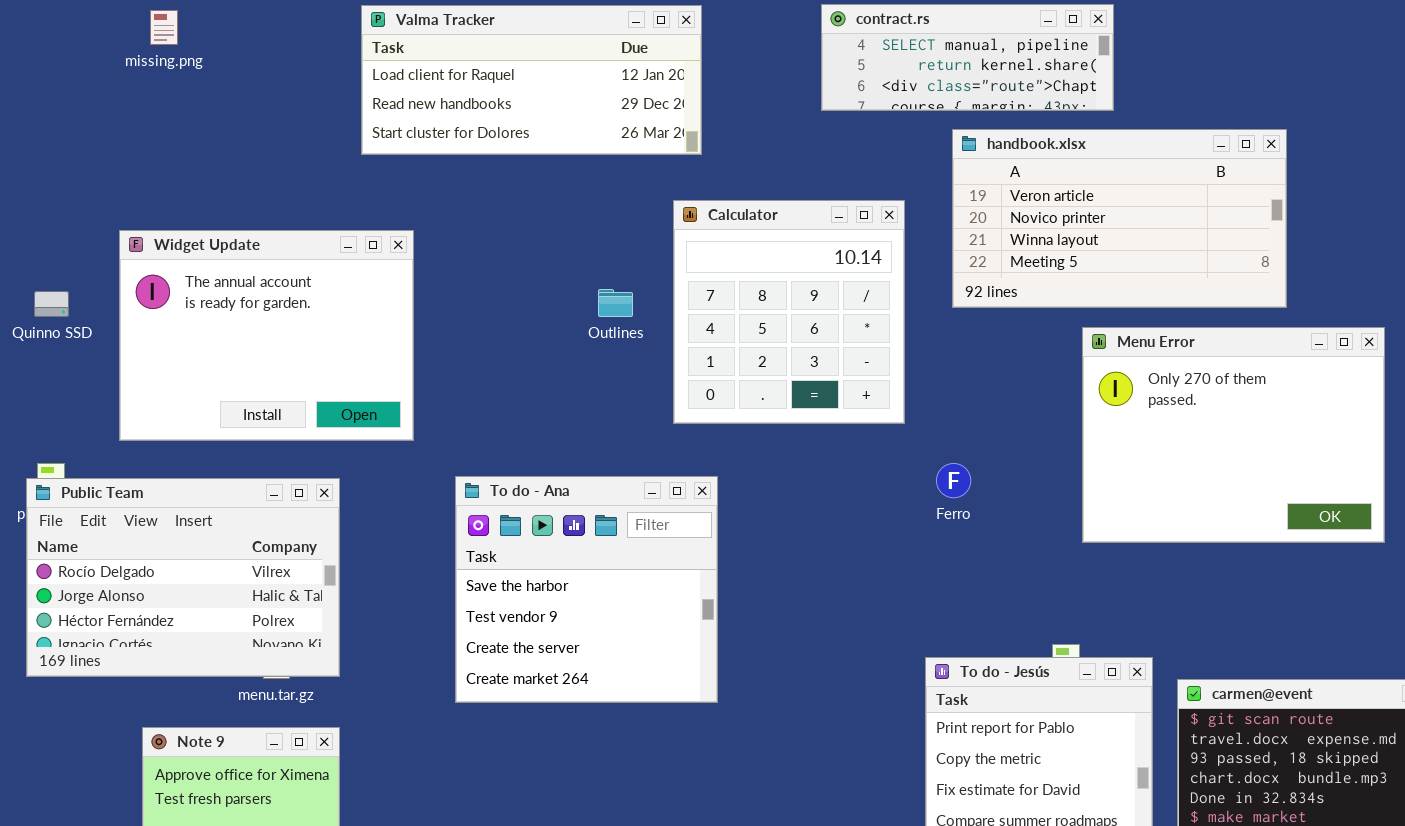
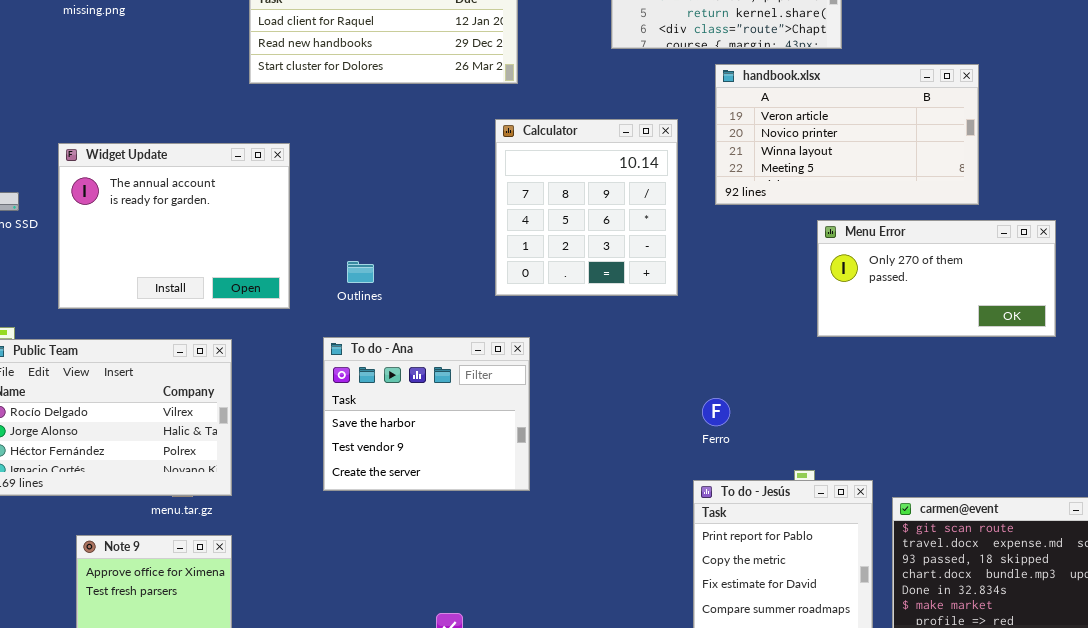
Outlines: [598,289,633,317] -> [347,261,374,283], moved
Menu Error: [1082,327,1385,543] -> [817,220,1056,337], resized
Ferro: [936,463,971,498] -> [702,398,730,426], moved
To do - Ana: [455,476,718,703] -> [323,337,530,491], resized

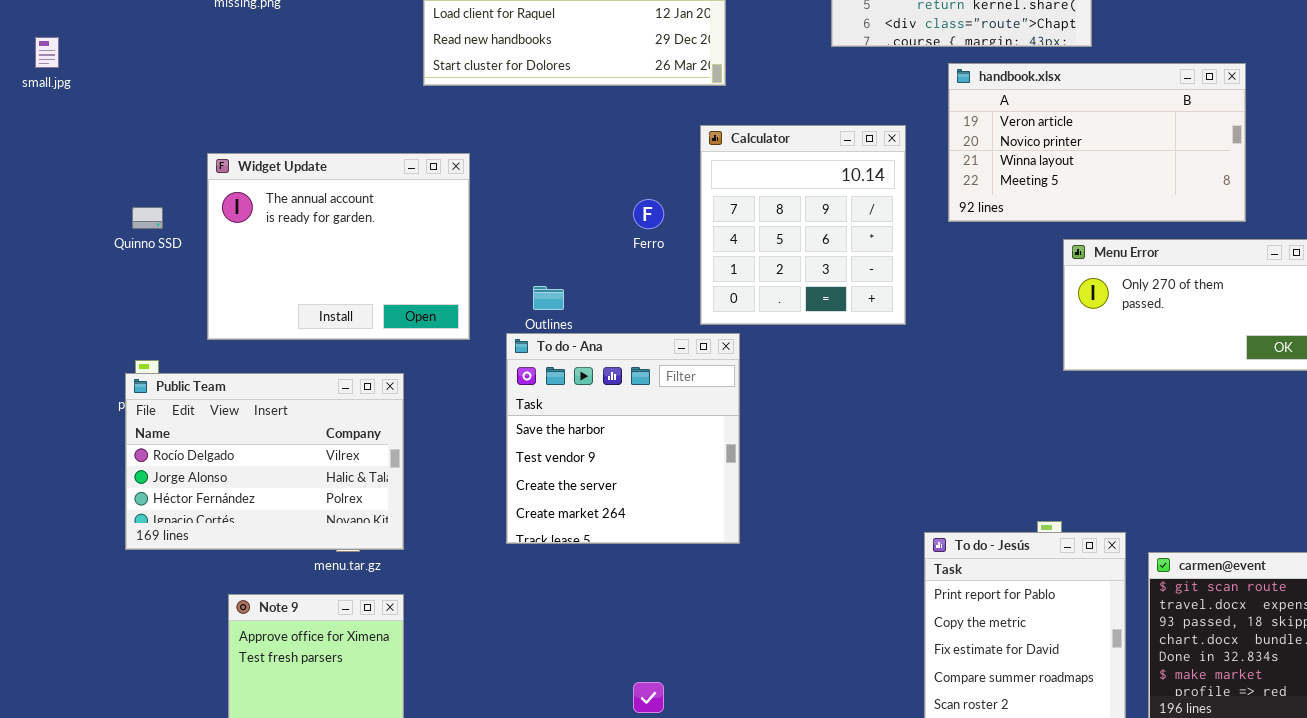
To do - Ana: [323,337,530,491] -> [506,333,740,544], resized
Ferro: [702,398,730,426] -> [633,199,664,229], moved

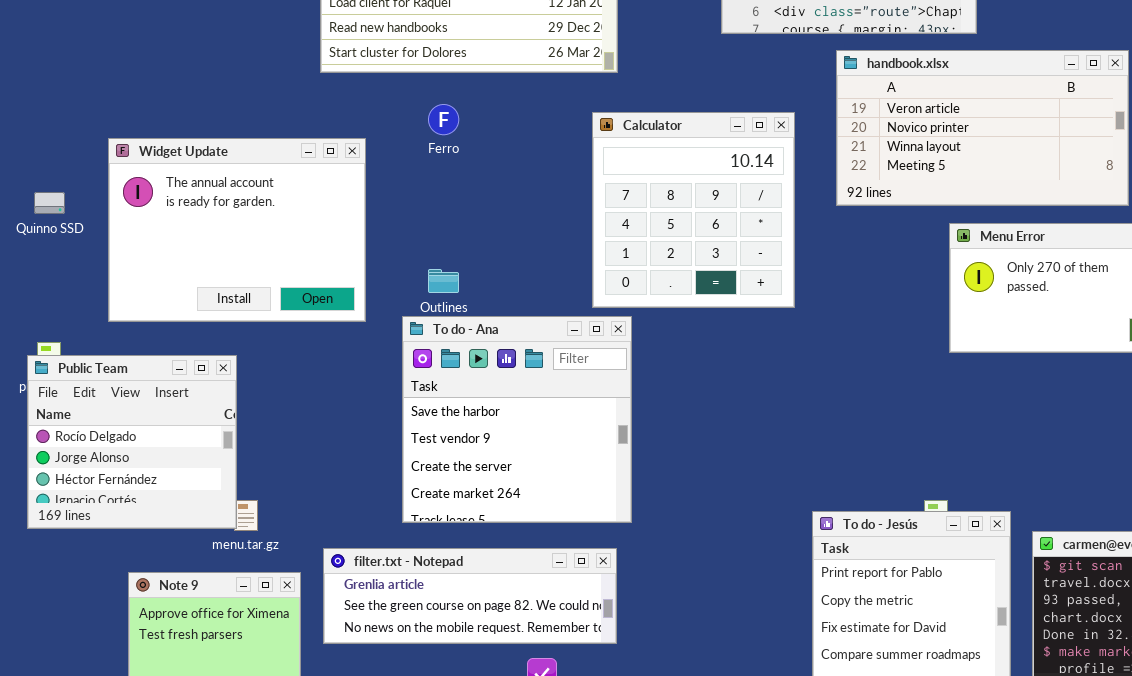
Ferro: [633,199,664,229] -> [428,104,459,135], moved
Public Team: [125,373,404,550] -> [27,355,237,529], resized
filter.txt - Notepad: none -> [323,548,617,644], opened

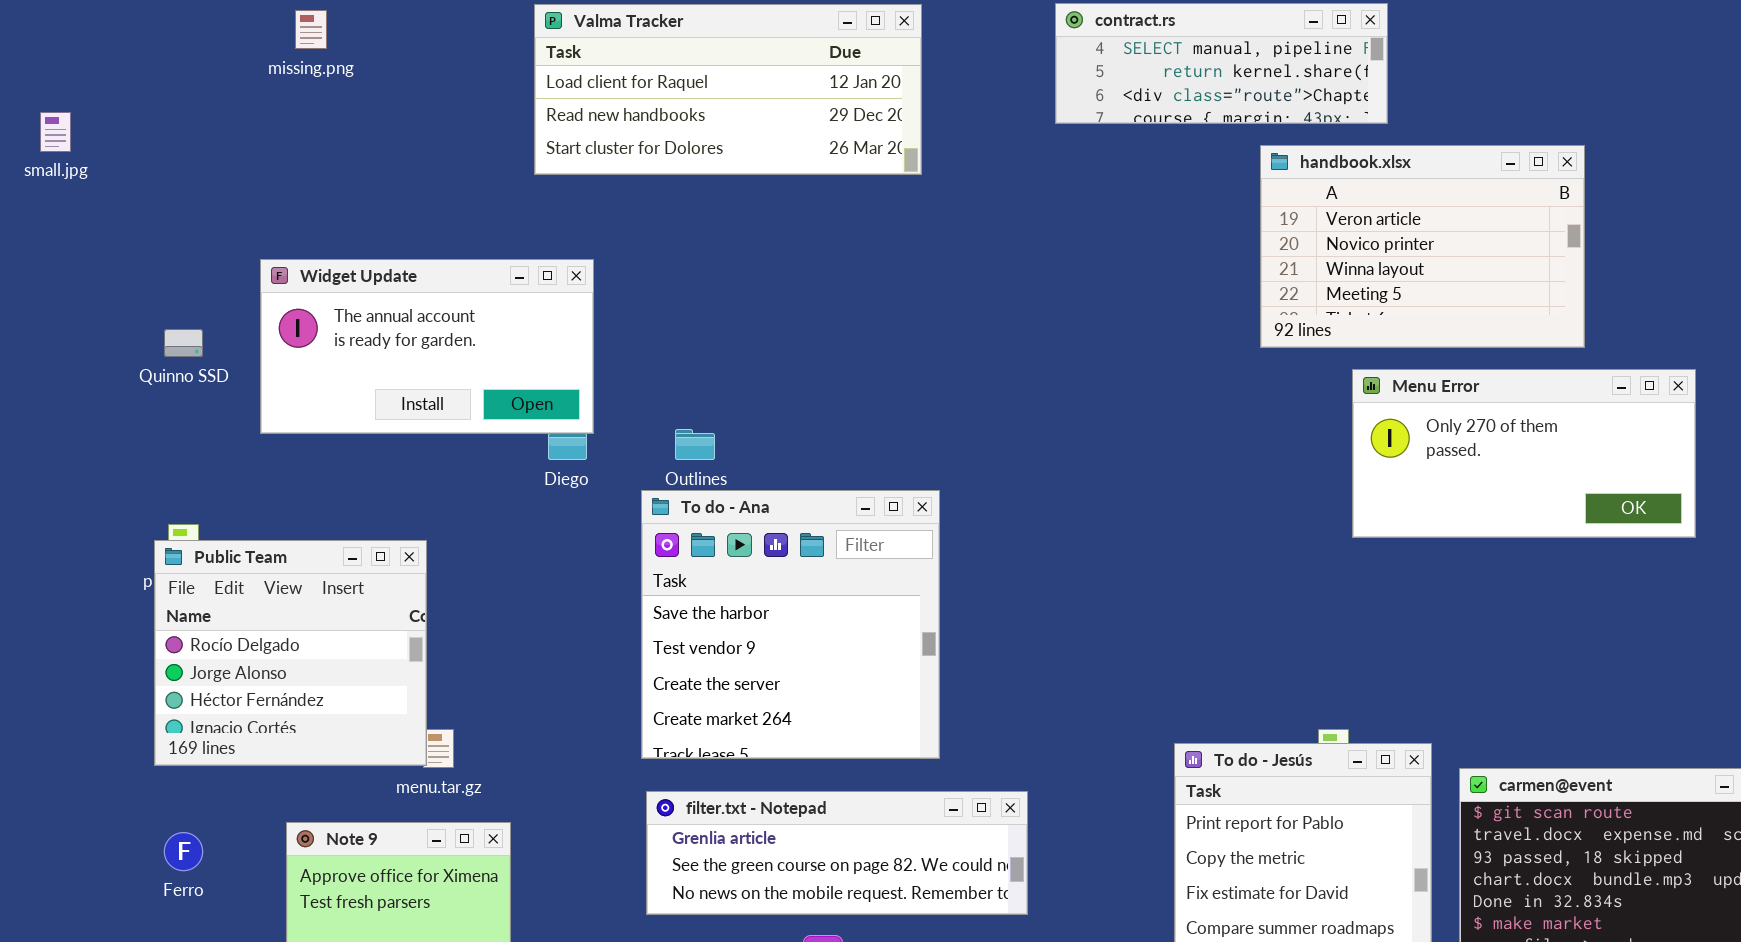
handbook.xlsx: [836,50,1129,206] -> [1260,145,1585,348], resized
Ferro: [428,104,459,135] -> [164,832,203,871], moved
Calculator: [592,112,795,308] -> none, closed
Widget Update: [108,138,366,322] -> [260,259,594,434], resized
filter.txt - Notepad: [323,548,617,644] -> [646,791,1028,915], moved

